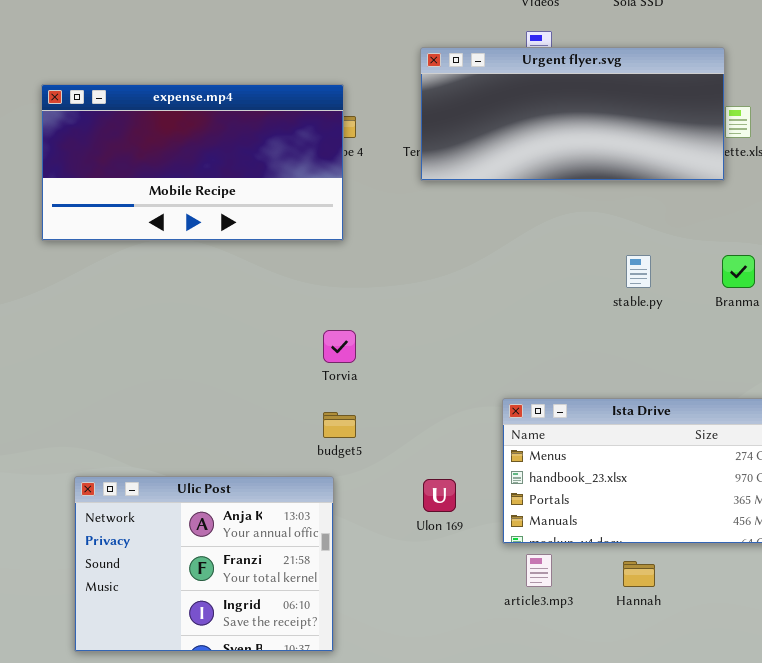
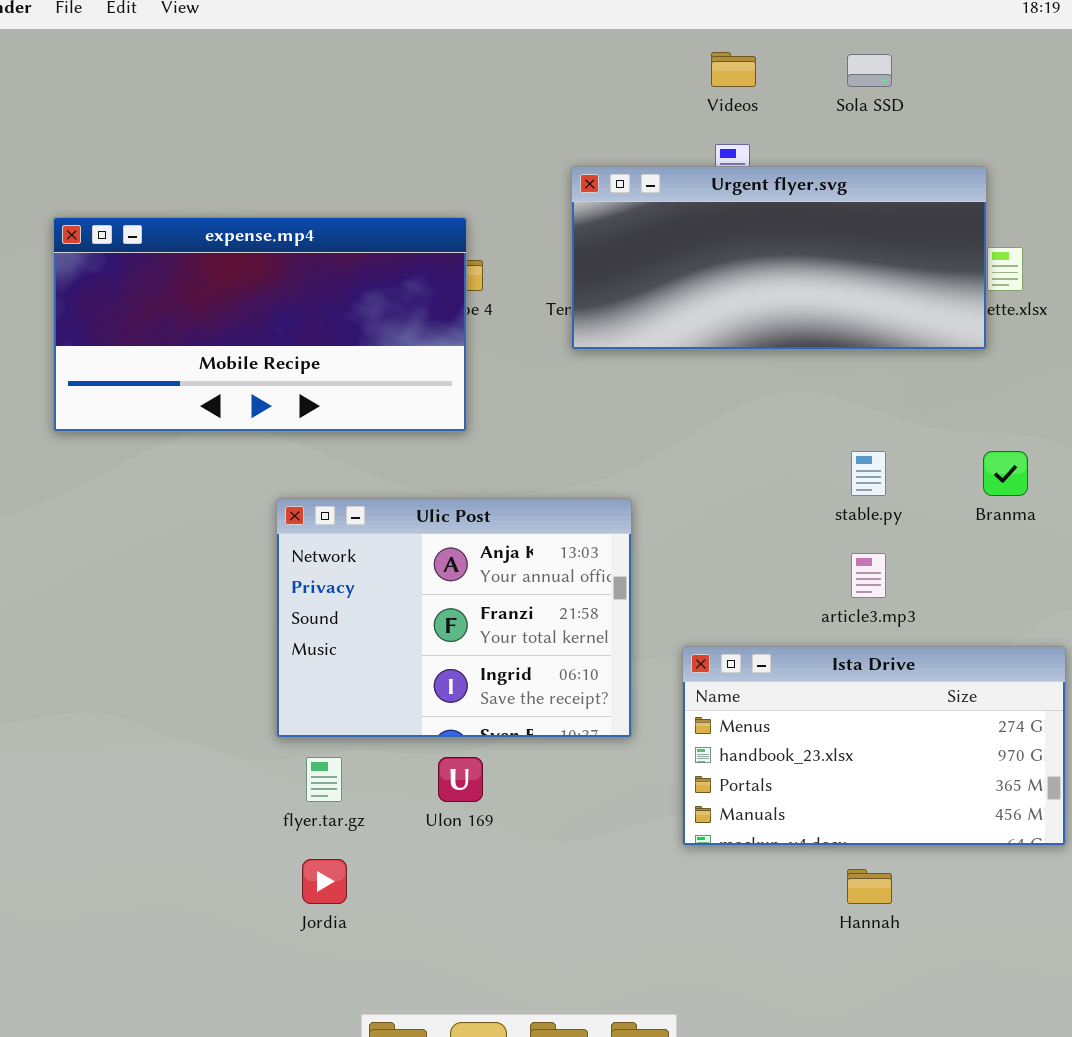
Ulic Post: [74,476,334,652] -> [276,498,632,738], moved
Ulon 169: [423,479,456,512] -> [438,757,483,802], moved
article3.mp3: [526,554,552,587] -> [851,553,886,598], moved

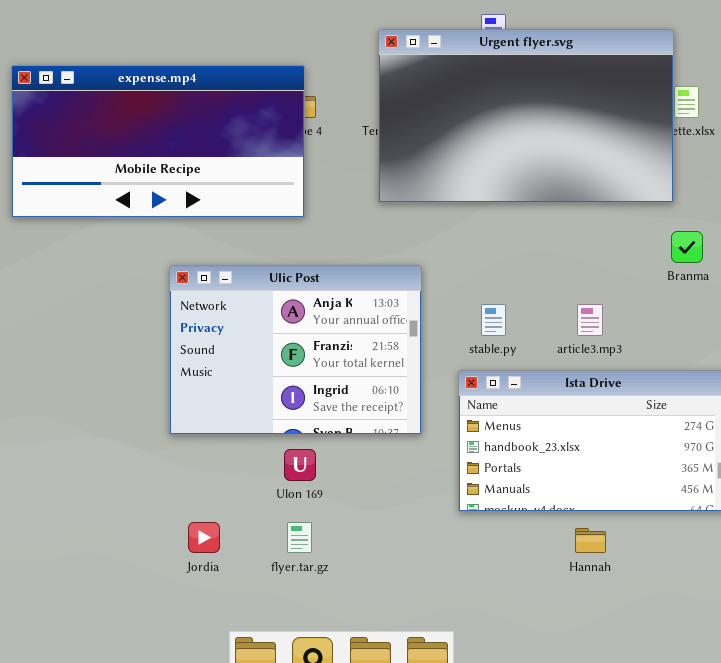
Urgent flyer.svg: [571,166,987,350] -> [378,29,674,203], resized
stable.py: [851,451,886,496] -> [481,304,506,336], moved
flyer.tar.gz: [306,757,342,802] -> [287,522,312,553], moved

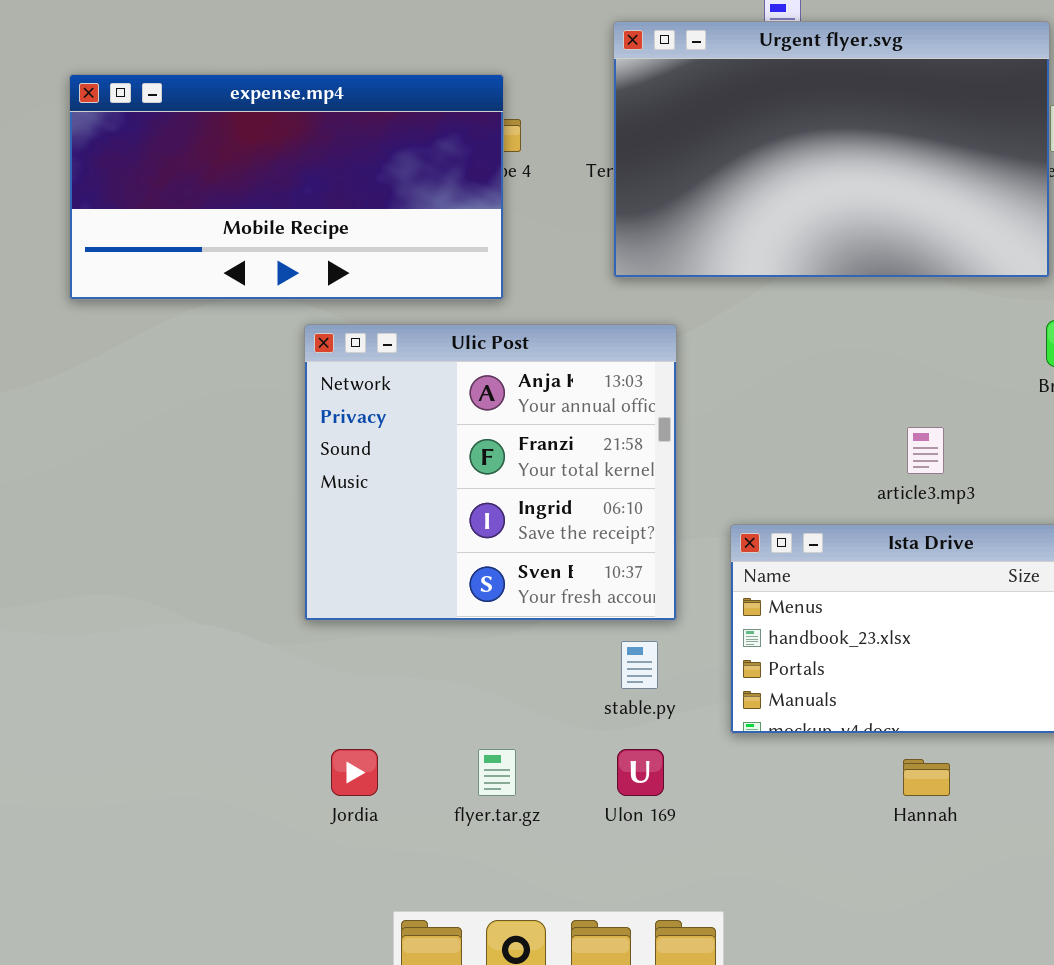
Ulic Post: [169,265,422,435] -> [304,324,677,621], resized
stable.py: [481,304,506,336] -> [621,641,658,689], moved
Ulon 169: [284,449,316,481] -> [617,749,664,796], moved

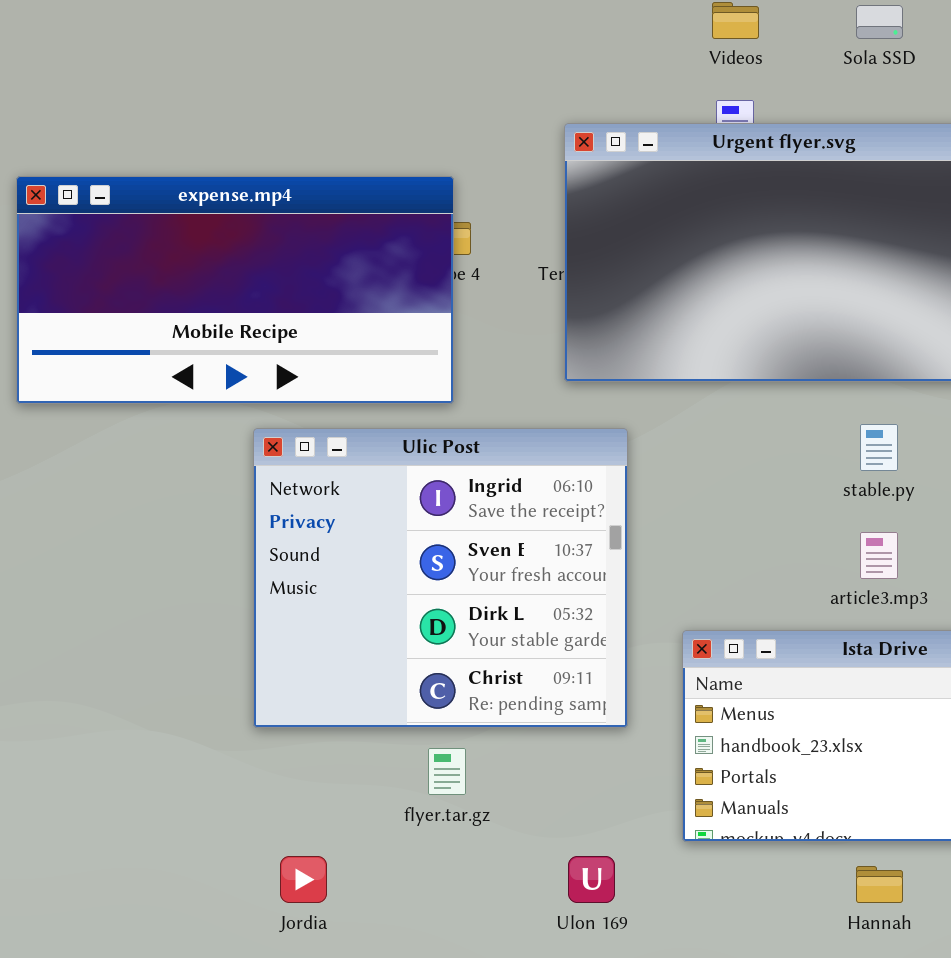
Ulic Post: [304,324,677,621] -> [253,428,628,728], scrolled down 2 rows
stable.py: [621,641,658,689] -> [860,424,898,471], moved
flyer.tar.gz: [478,749,516,796] -> [428,748,466,795], moved

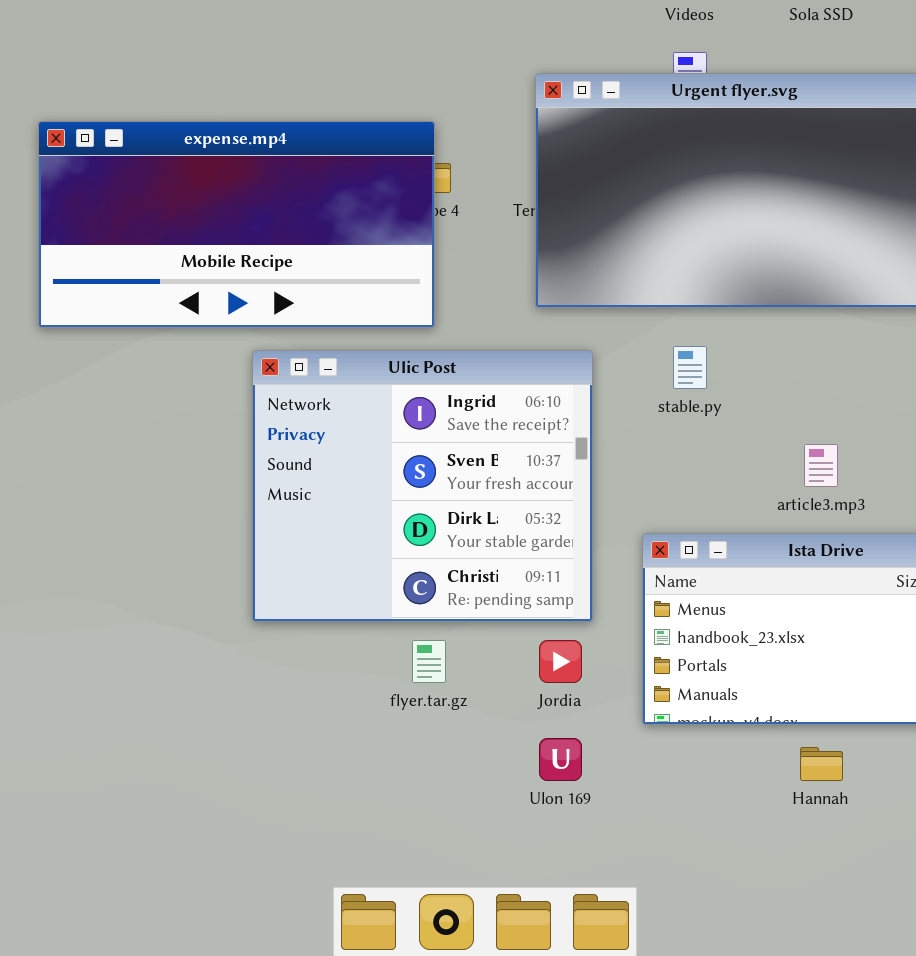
stable.py: [860,424,898,471] -> [673,346,707,389], moved
Jordia: [280,856,327,903] -> [539,640,582,683], moved

